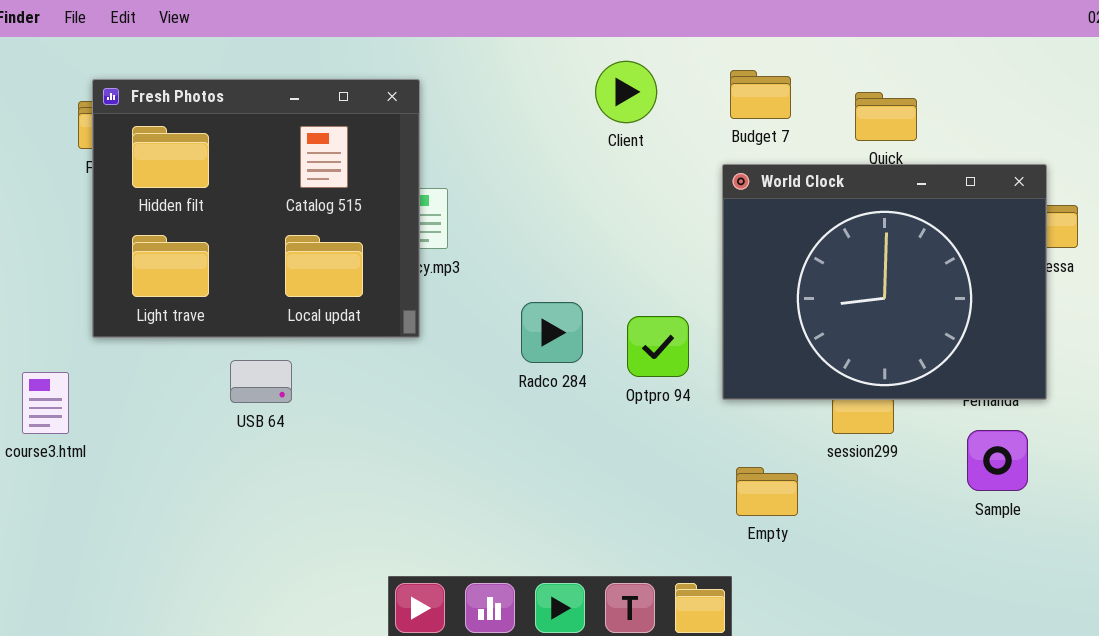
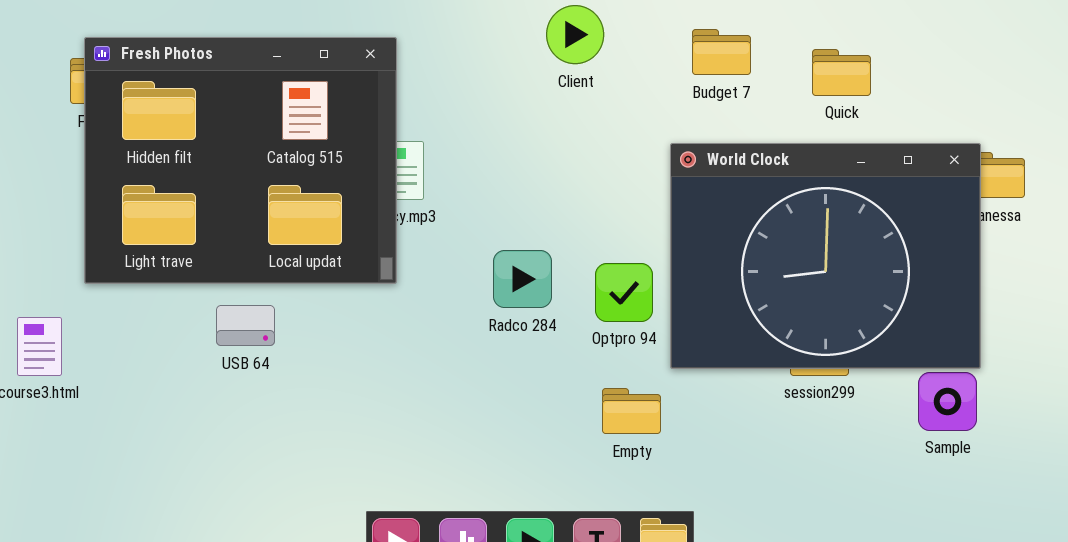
Client: [595,61,657,123] -> [546,5,604,64], moved
World Clock: [722,164,1047,400] -> [670,143,981,369], moved
Empty: [736,467,798,516] -> [602,388,661,434], moved

